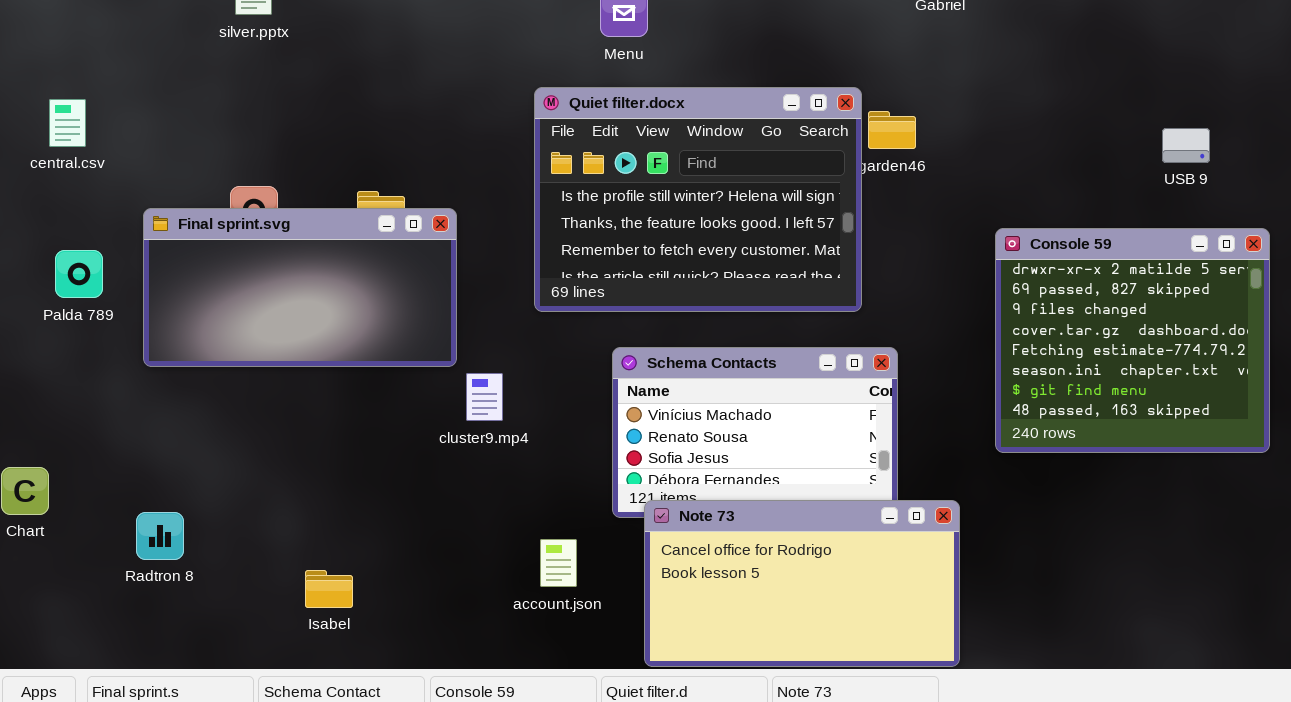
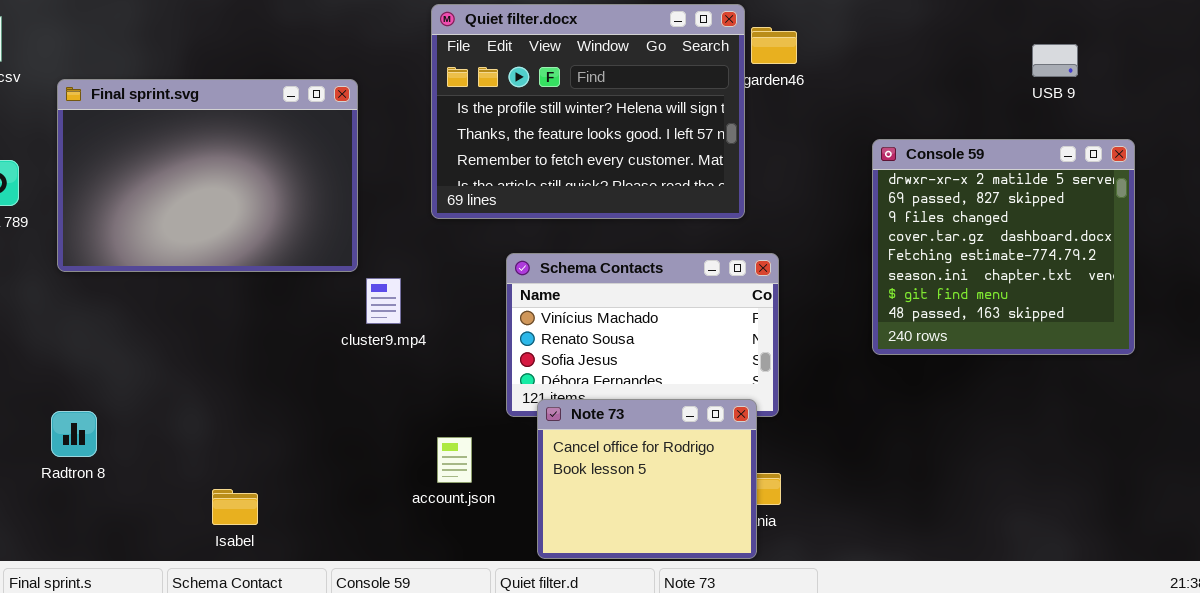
Final sprint.svg: [143,208,457,367] -> [57,79,358,272], resized
Note 73: [644,500,960,667] -> [537,399,757,559], resized
Isabel: [305,570,353,608] -> [212,489,258,525], moved

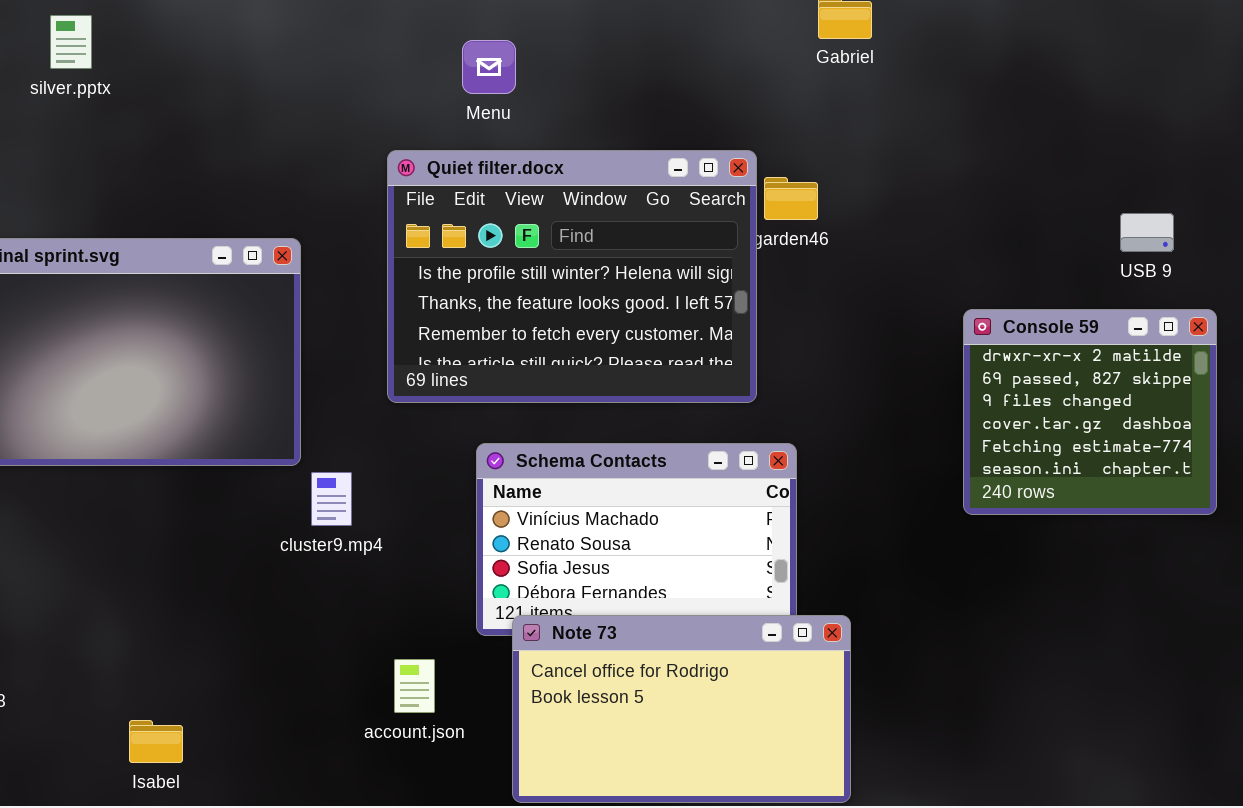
USB 9: [1032,44,1078,77] -> [1120,213,1174,252], moved
Console 59: [872,139,1135,355] -> [963,309,1217,515], resized
Note 73: [537,399,757,559] -> [512,615,851,803], resized

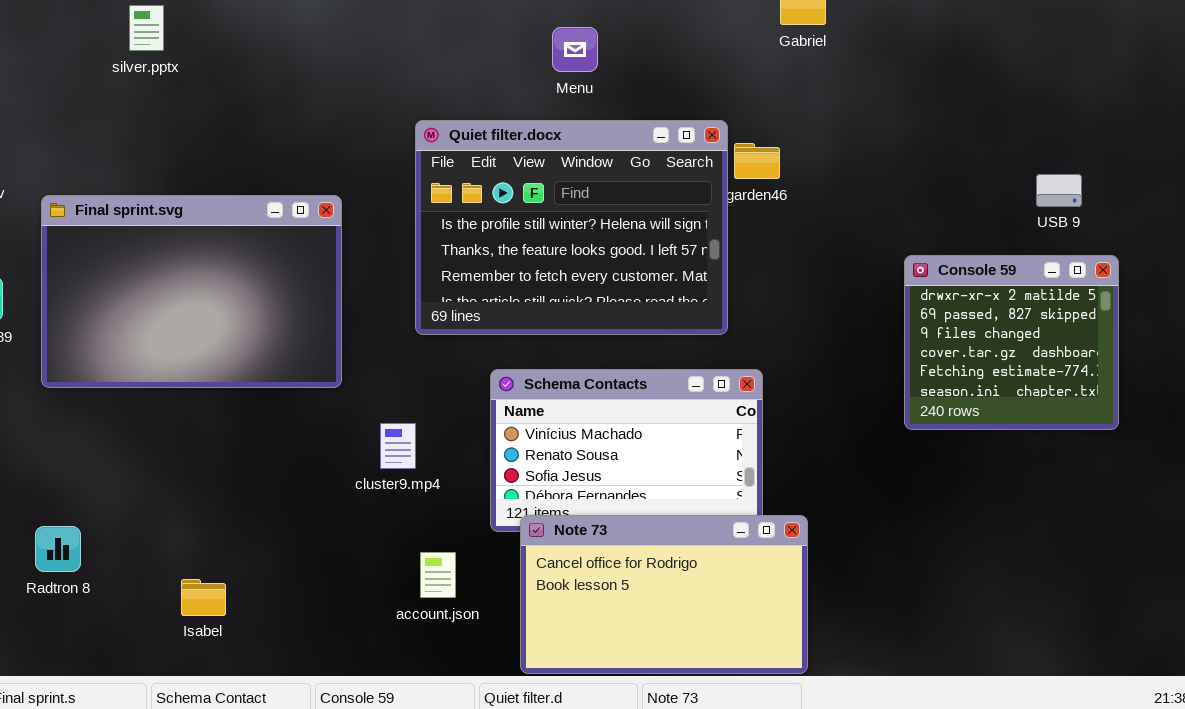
Menu: [462,40,516,94] -> [552,27,598,72], moved
cluster9.mp4: [311,472,352,526] -> [380,423,416,469], moved
Isabel: [129,720,183,763] -> [181,579,226,616], moved

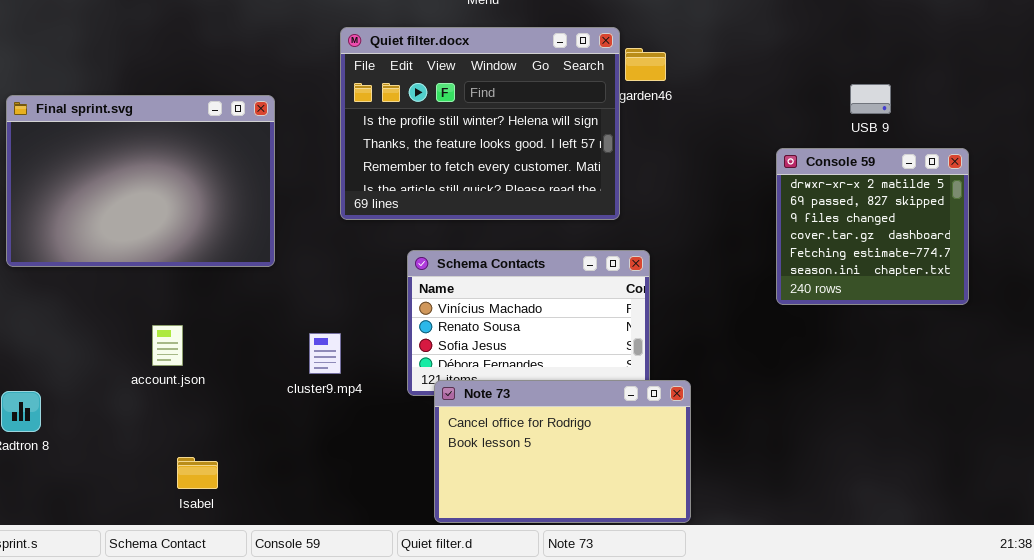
USB 9: [1036,174,1082,207] -> [850,84,891,114], moved
cluster9.mp4: [380,423,416,469] -> [309,333,341,374], moved
account.json: [420,552,456,598] -> [152,325,183,366], moved
Isabel: [181,579,226,616] -> [177,457,218,489], moved

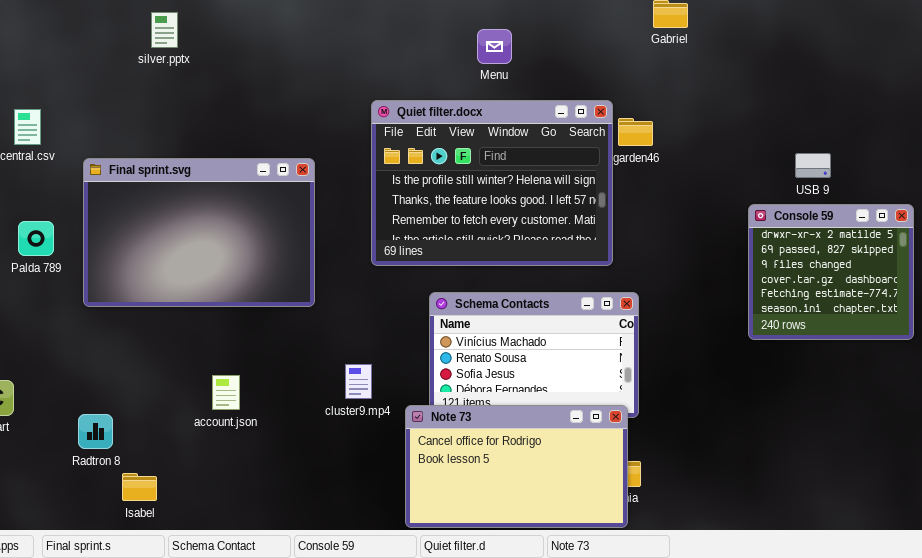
USB 9: [850,84,891,114] -> [795,153,831,178], moved
account.json: [152,325,183,366] -> [212,375,240,410], moved
Note 73: [434,380,691,523] -> [405,405,628,528], moved
Isabel: [177,457,218,489] -> [122,473,157,501], moved

